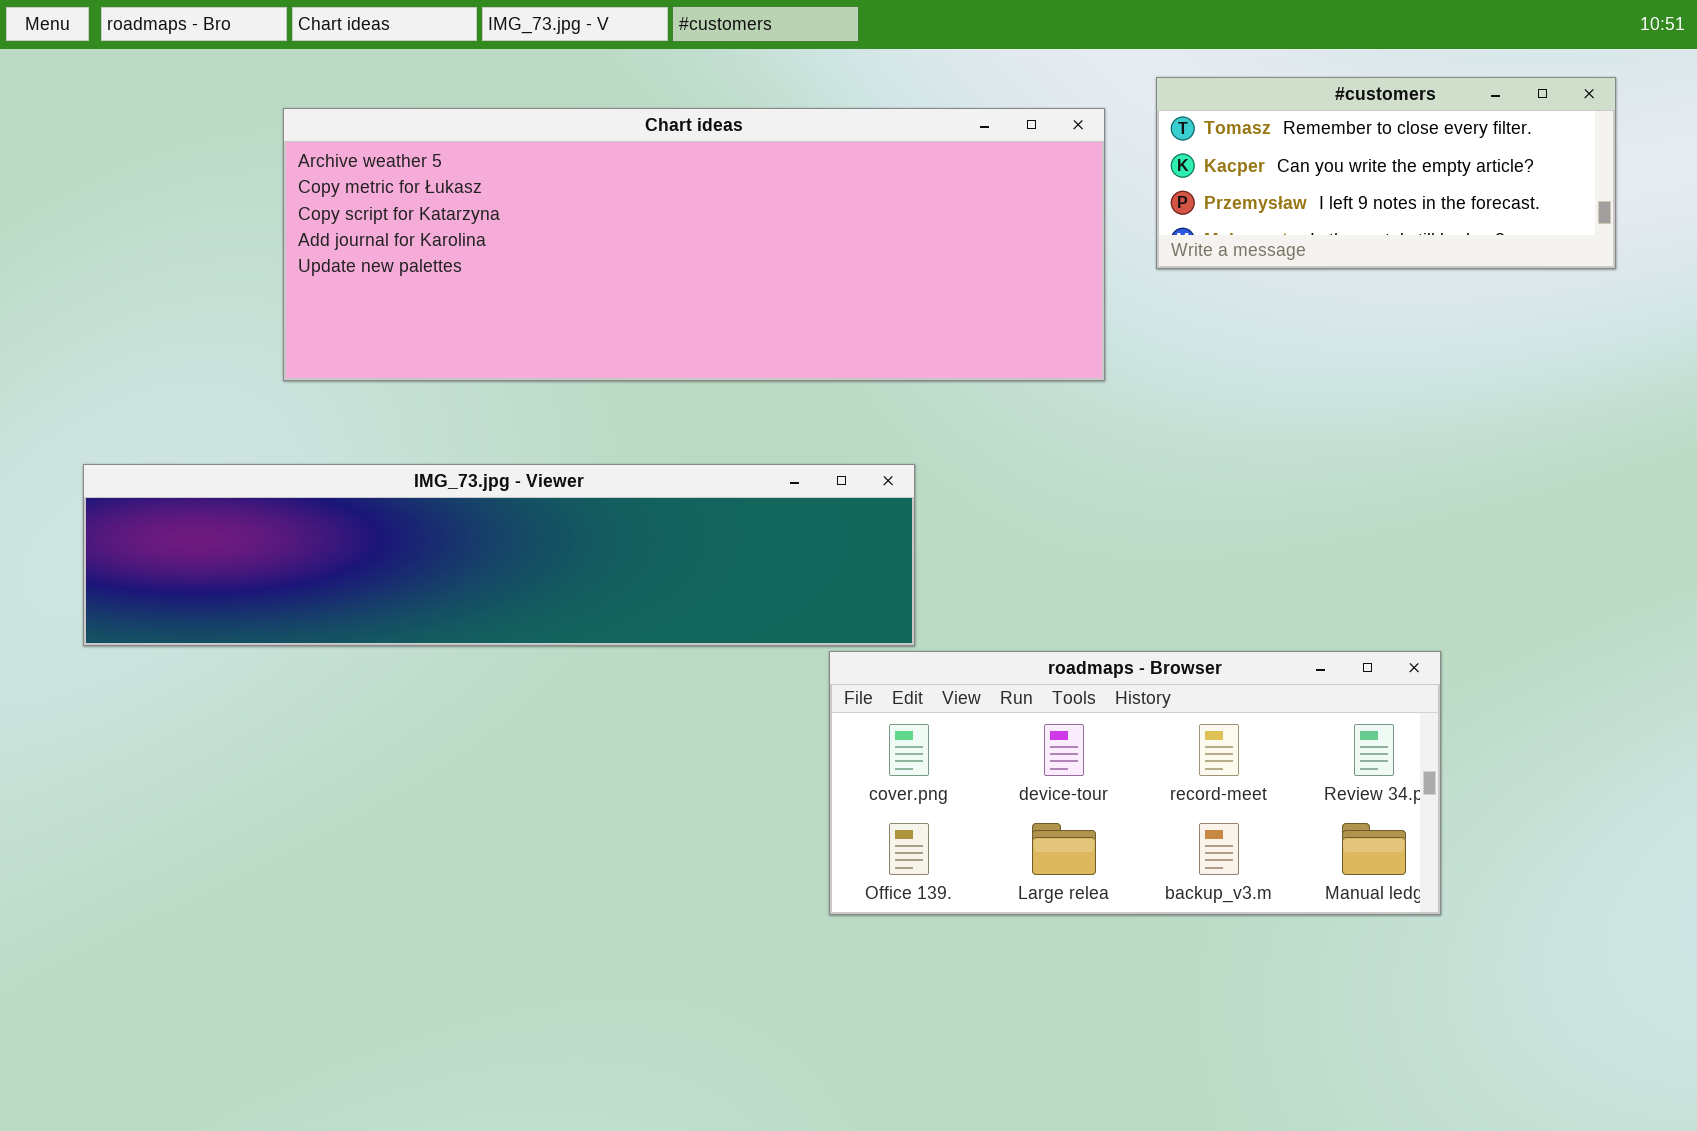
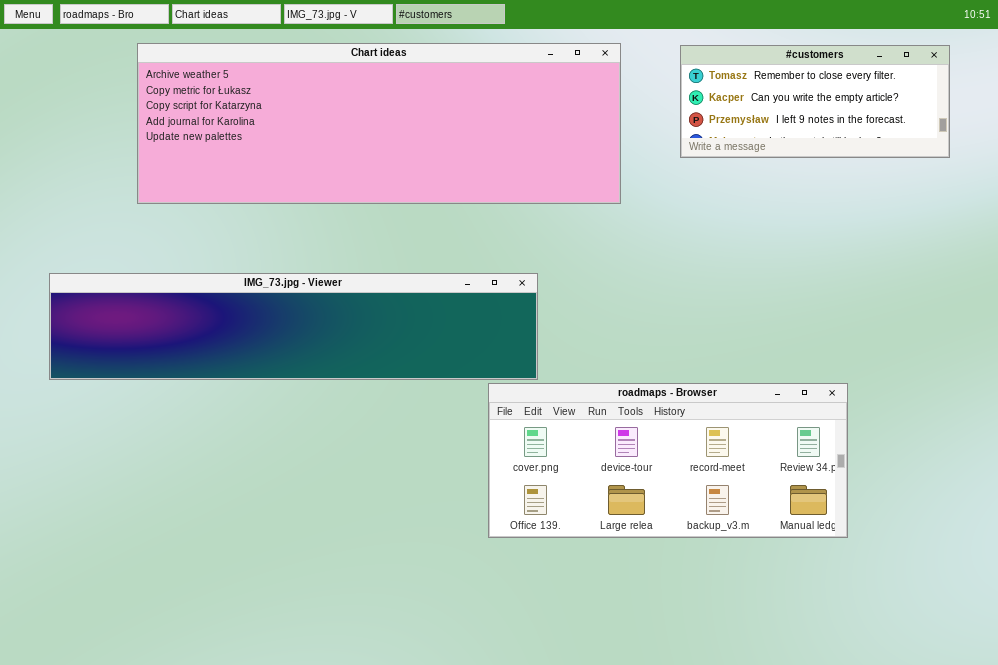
Chart ideas: [283,108,1105,381] -> [137,43,621,204], moved

